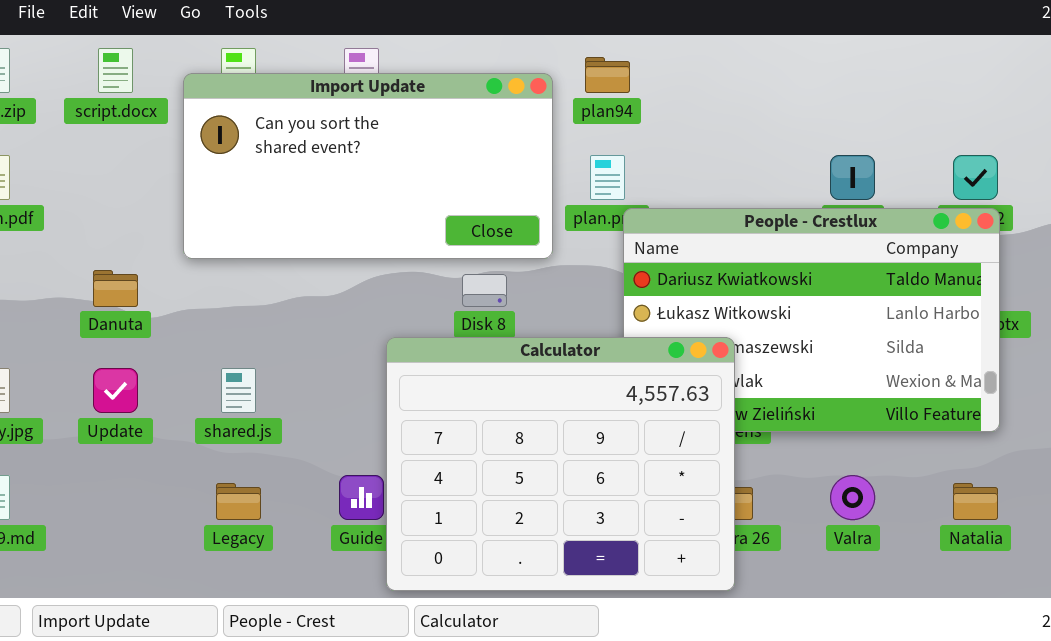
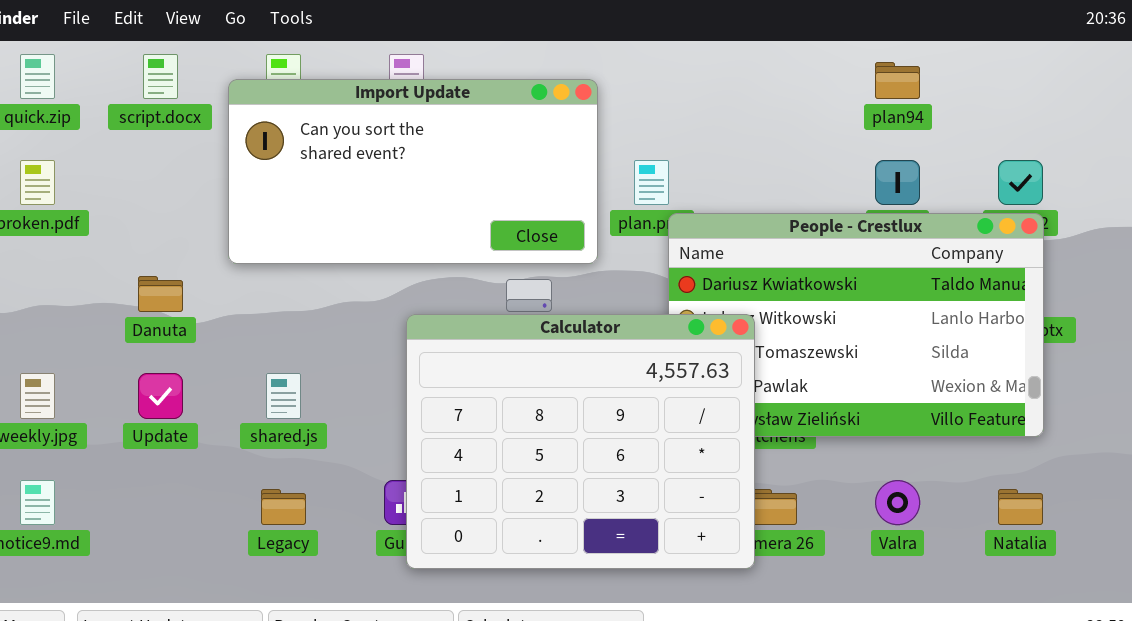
plan94: [585,57,630,93] -> [875,62,920,99], moved
Calculator: [386,337,735,591] -> [406,314,755,569], moved

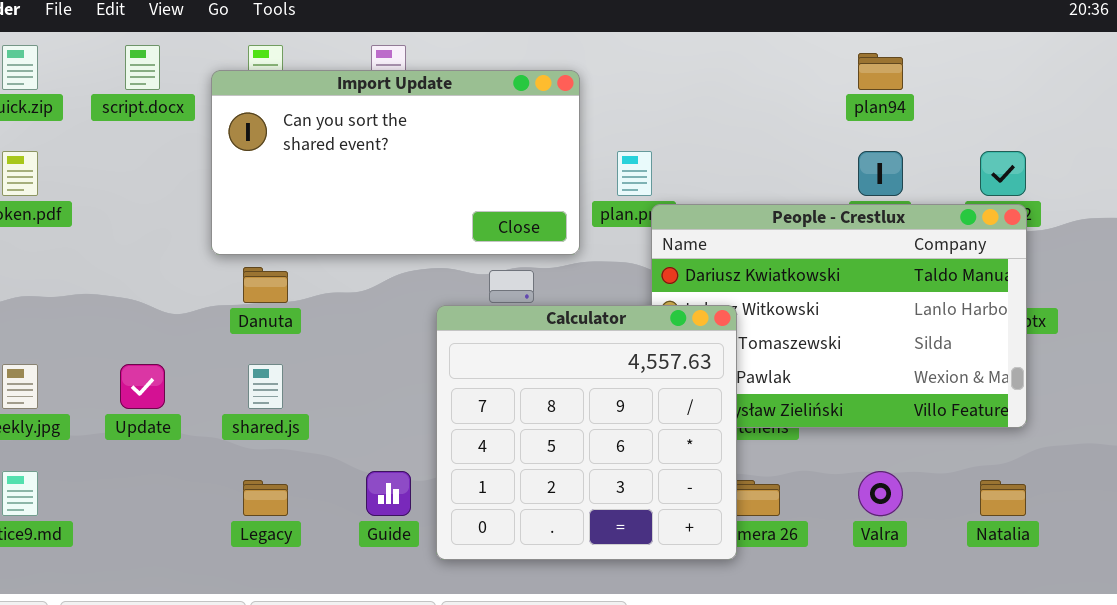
Danuta: [138,276,183,312] -> [243,267,288,303], moved
Calculator: [406,314,755,569] -> [436,305,737,560], resized

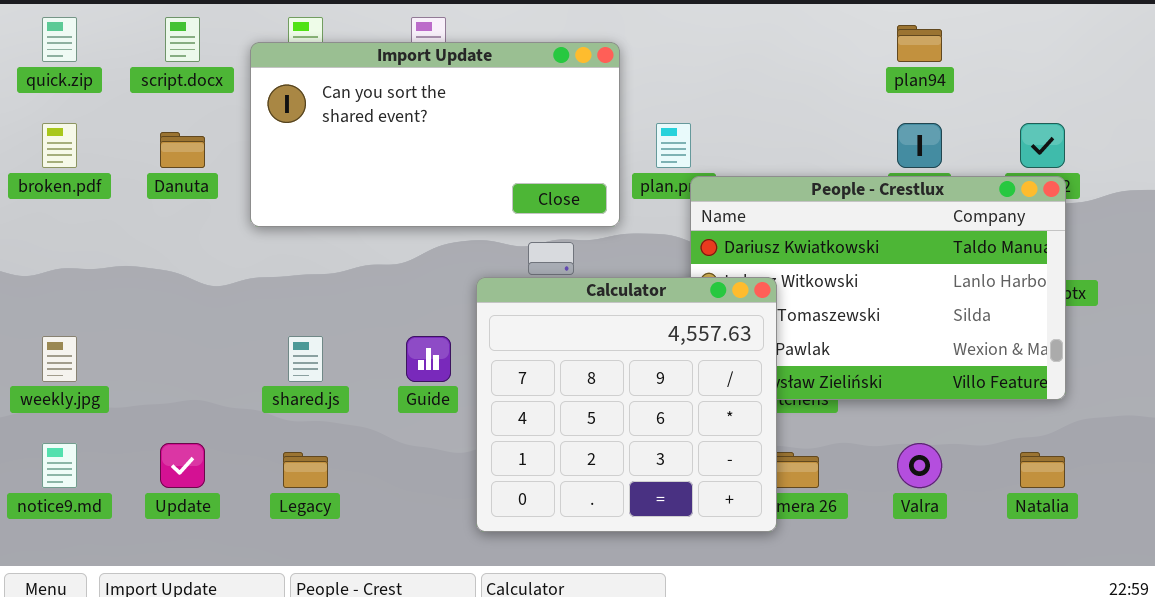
Danuta: [243,267,288,303] -> [160,132,205,168], moved
Update: [120,364,165,409] -> [160,443,205,488], moved
Guide: [366,471,411,516] -> [406,336,451,382], moved

